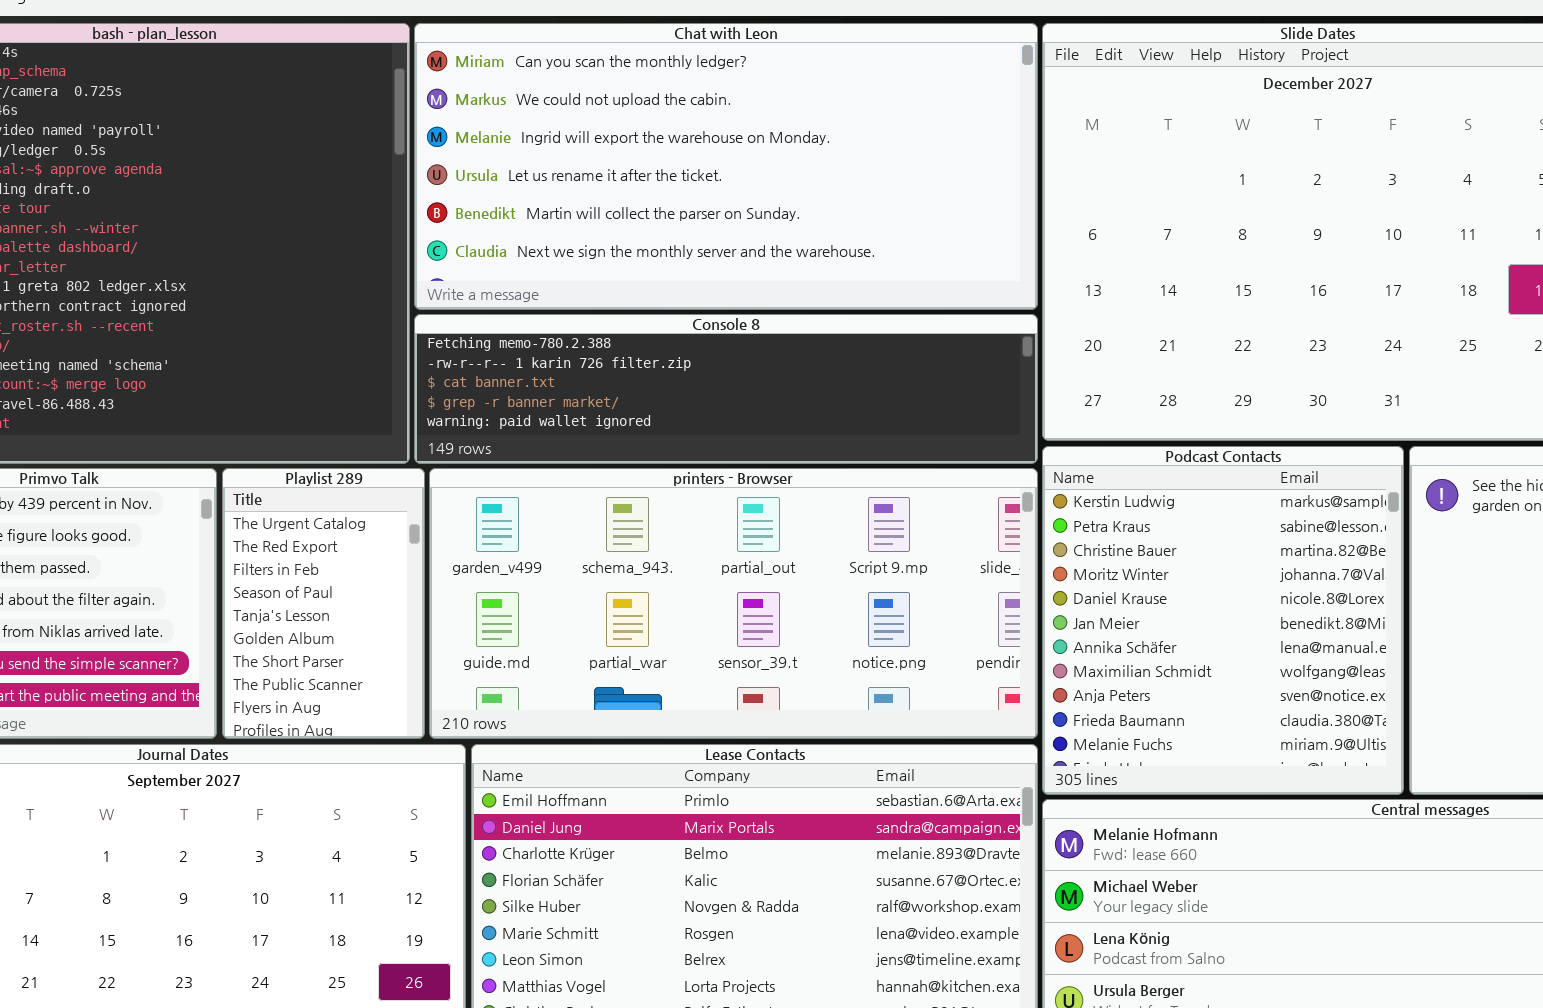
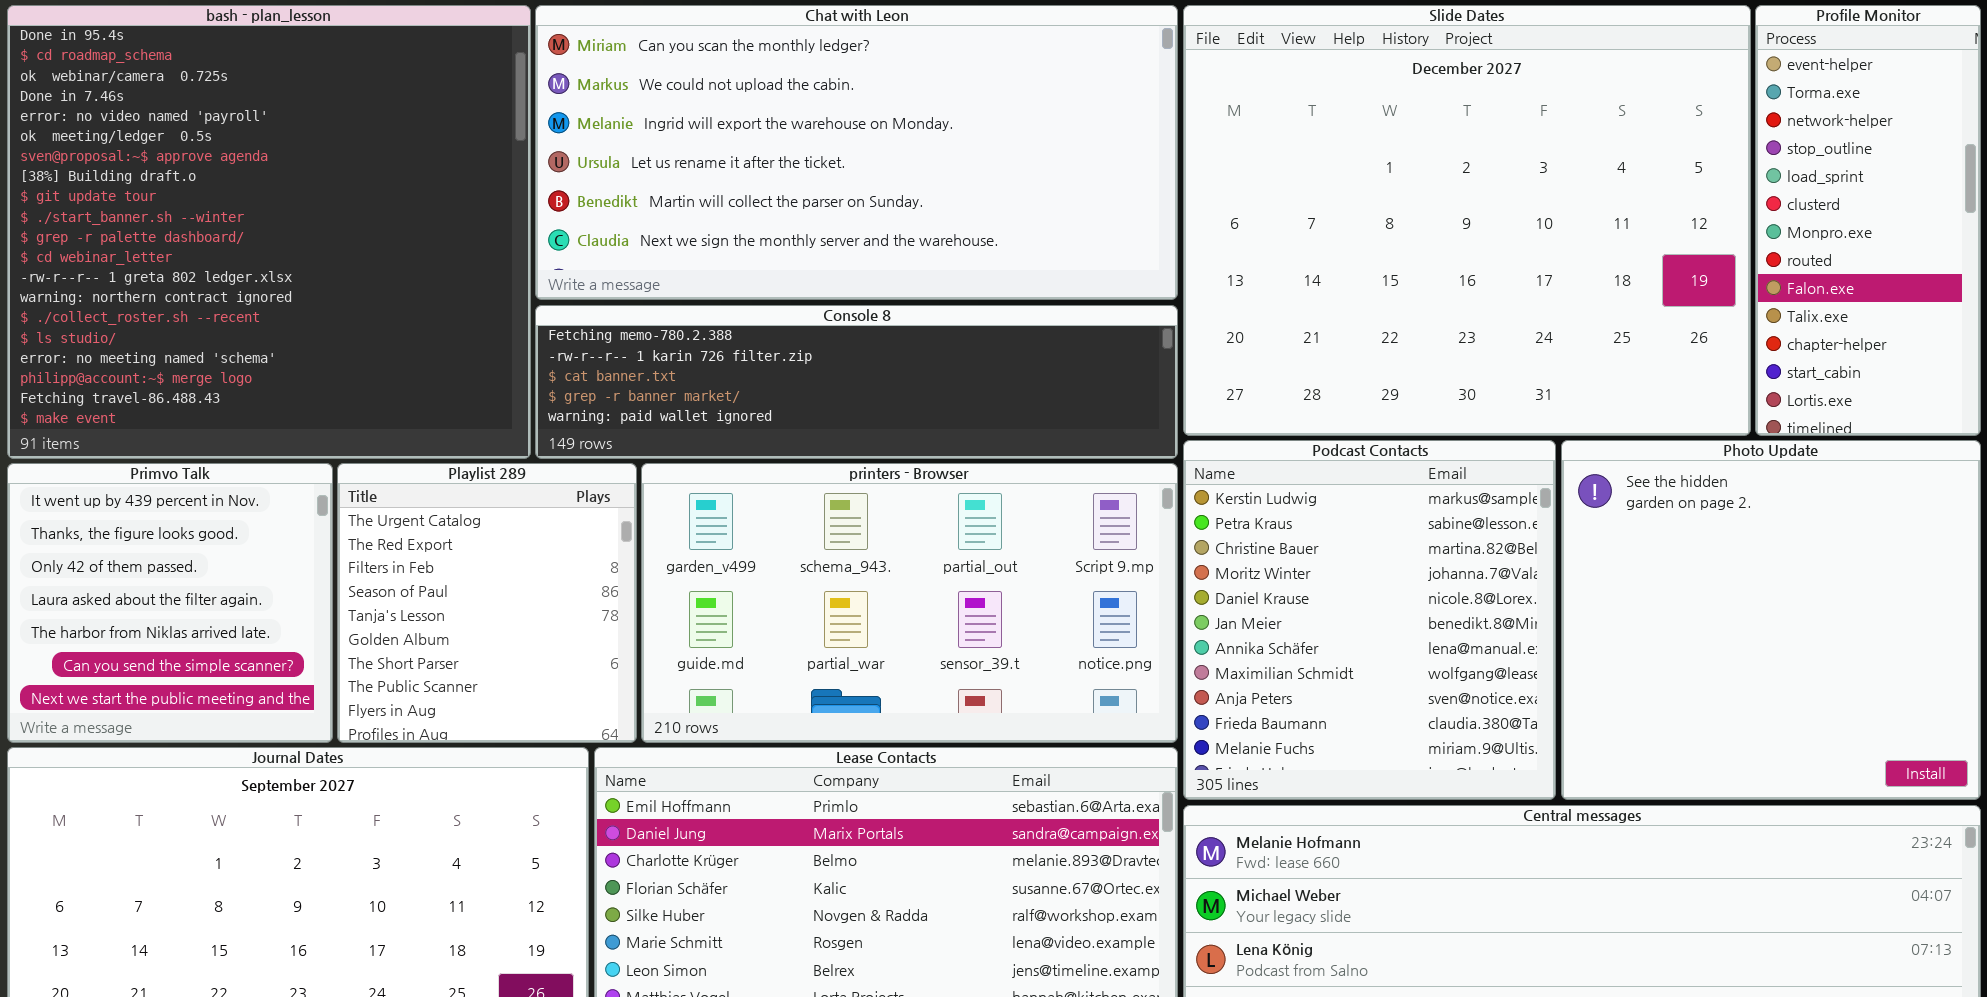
Playlist 289: [222,468,425,739] -> [337,463,637,743], resized
printers - Browser: [429,468,1038,739] -> [641,463,1178,743], resized

